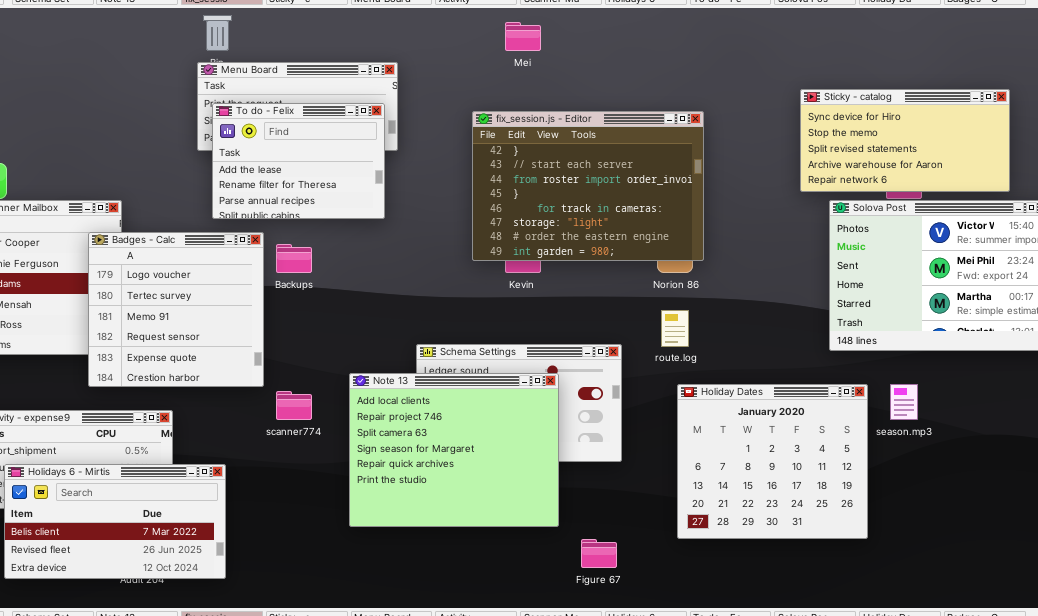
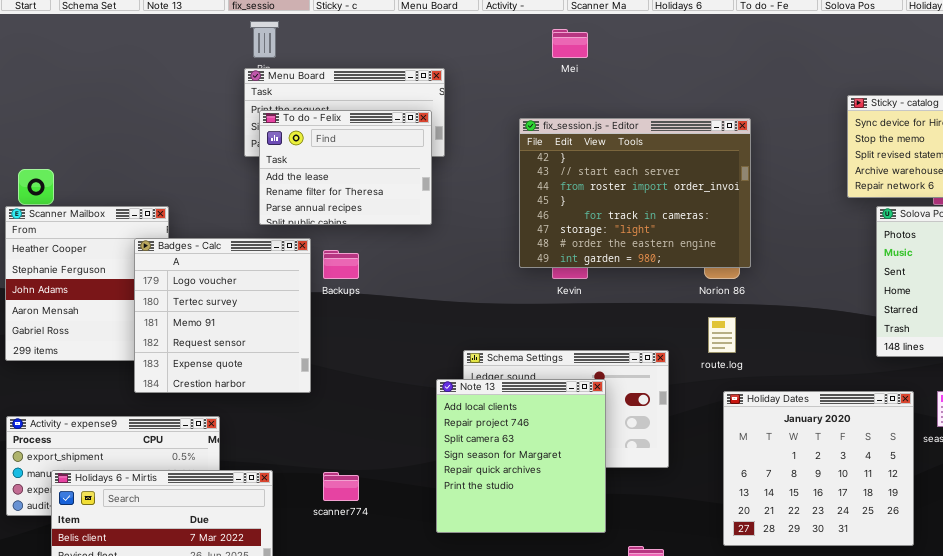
Note 13: [349,373,559,527] -> [436,379,606,533], resized
scanner774: [276,391,312,420] -> [323,472,359,501], moved

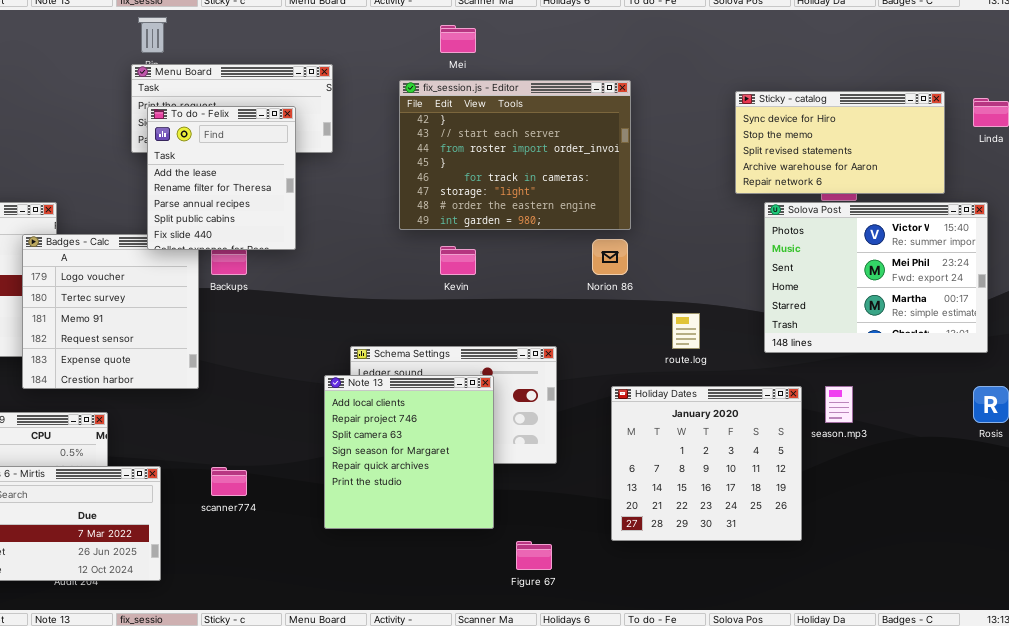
To do - Felix: [259,110,432,225] -> [147,106,296,250], resized
fix_session.js - Editor: [519,118,751,268] -> [399,80,631,230], moved
route.log: [708,317,736,353] -> [672,313,700,349], moved

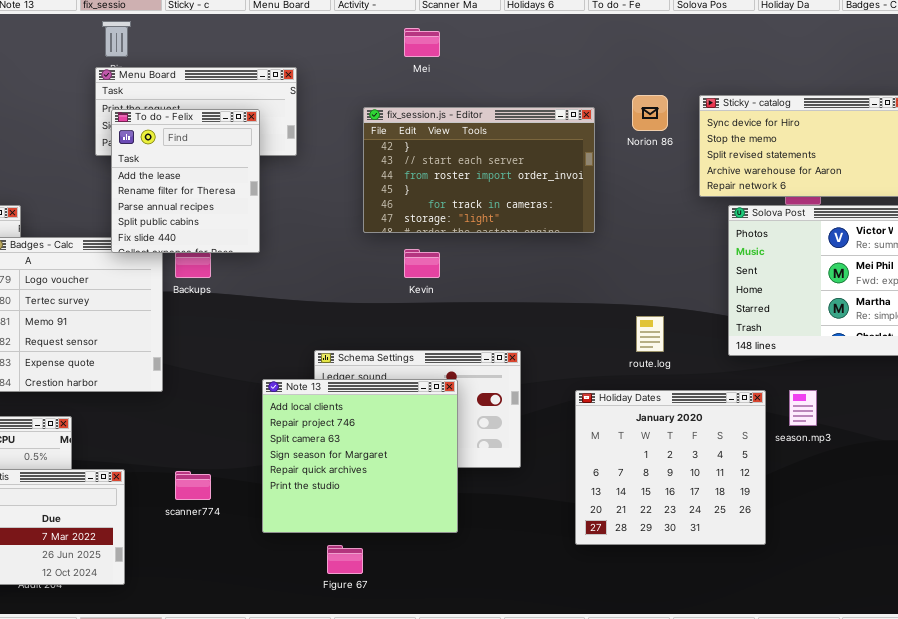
fix_session.js - Editor: [399,80,631,230] -> [363,107,595,233], resized
Norion 86: [592,239,628,275] -> [632,95,668,131], moved
Note 13: [324,375,494,529] -> [262,379,458,533], resized
Figure 67: [516,541,552,570] -> [327,545,363,574], moved

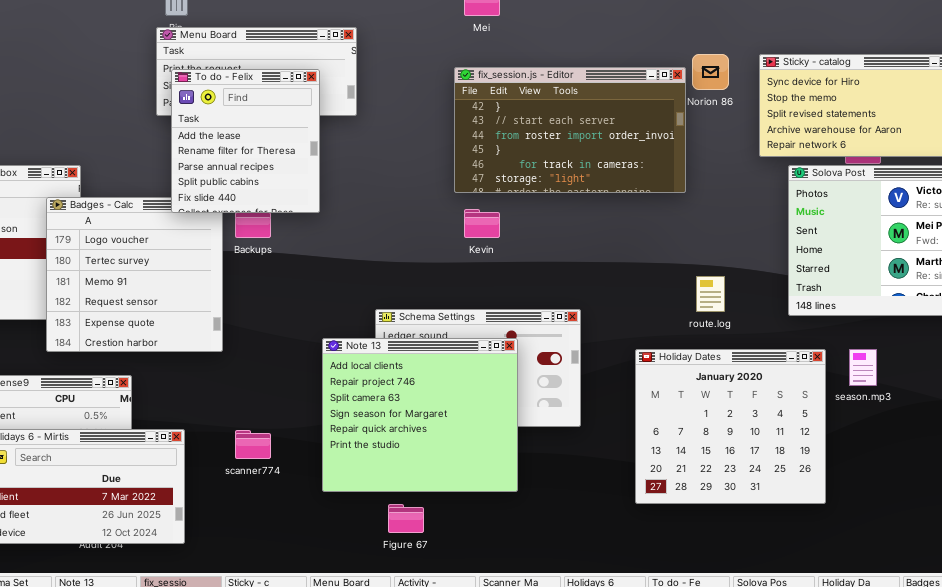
fix_session.js - Editor: [363,107,595,233] -> [454,67,686,193], moved

